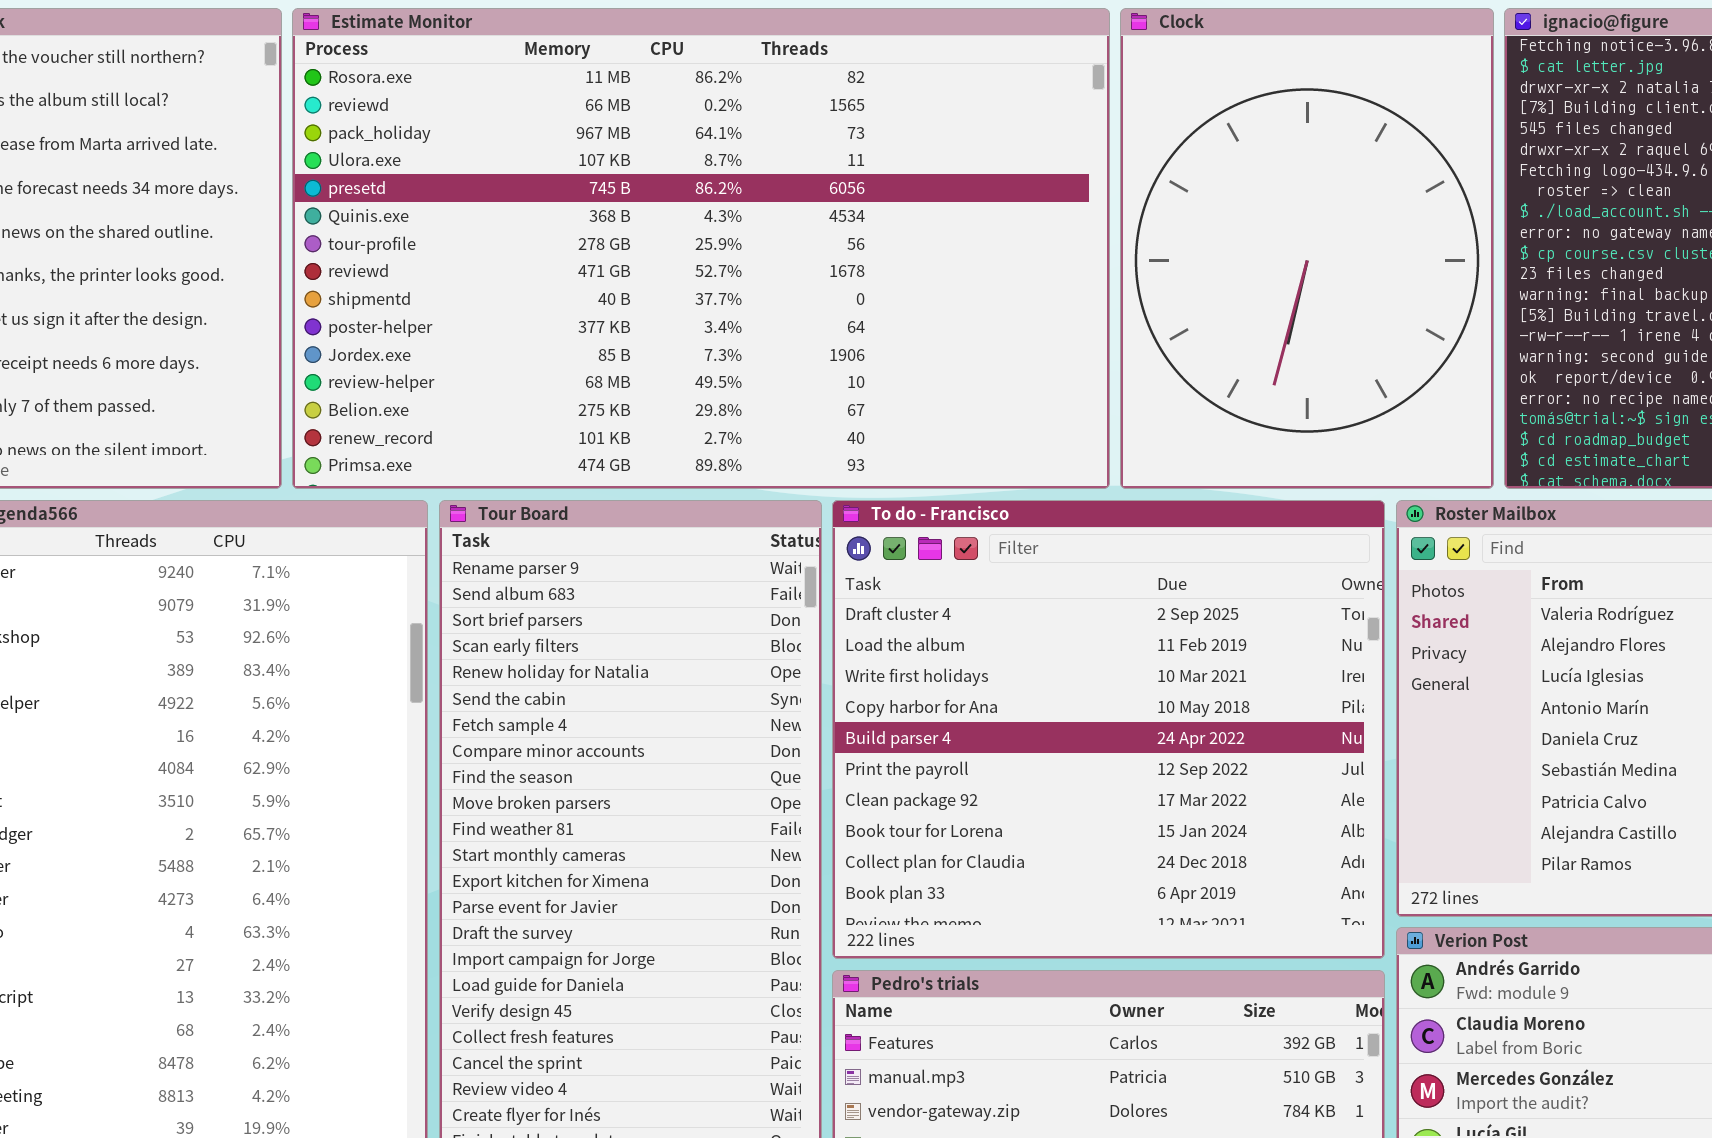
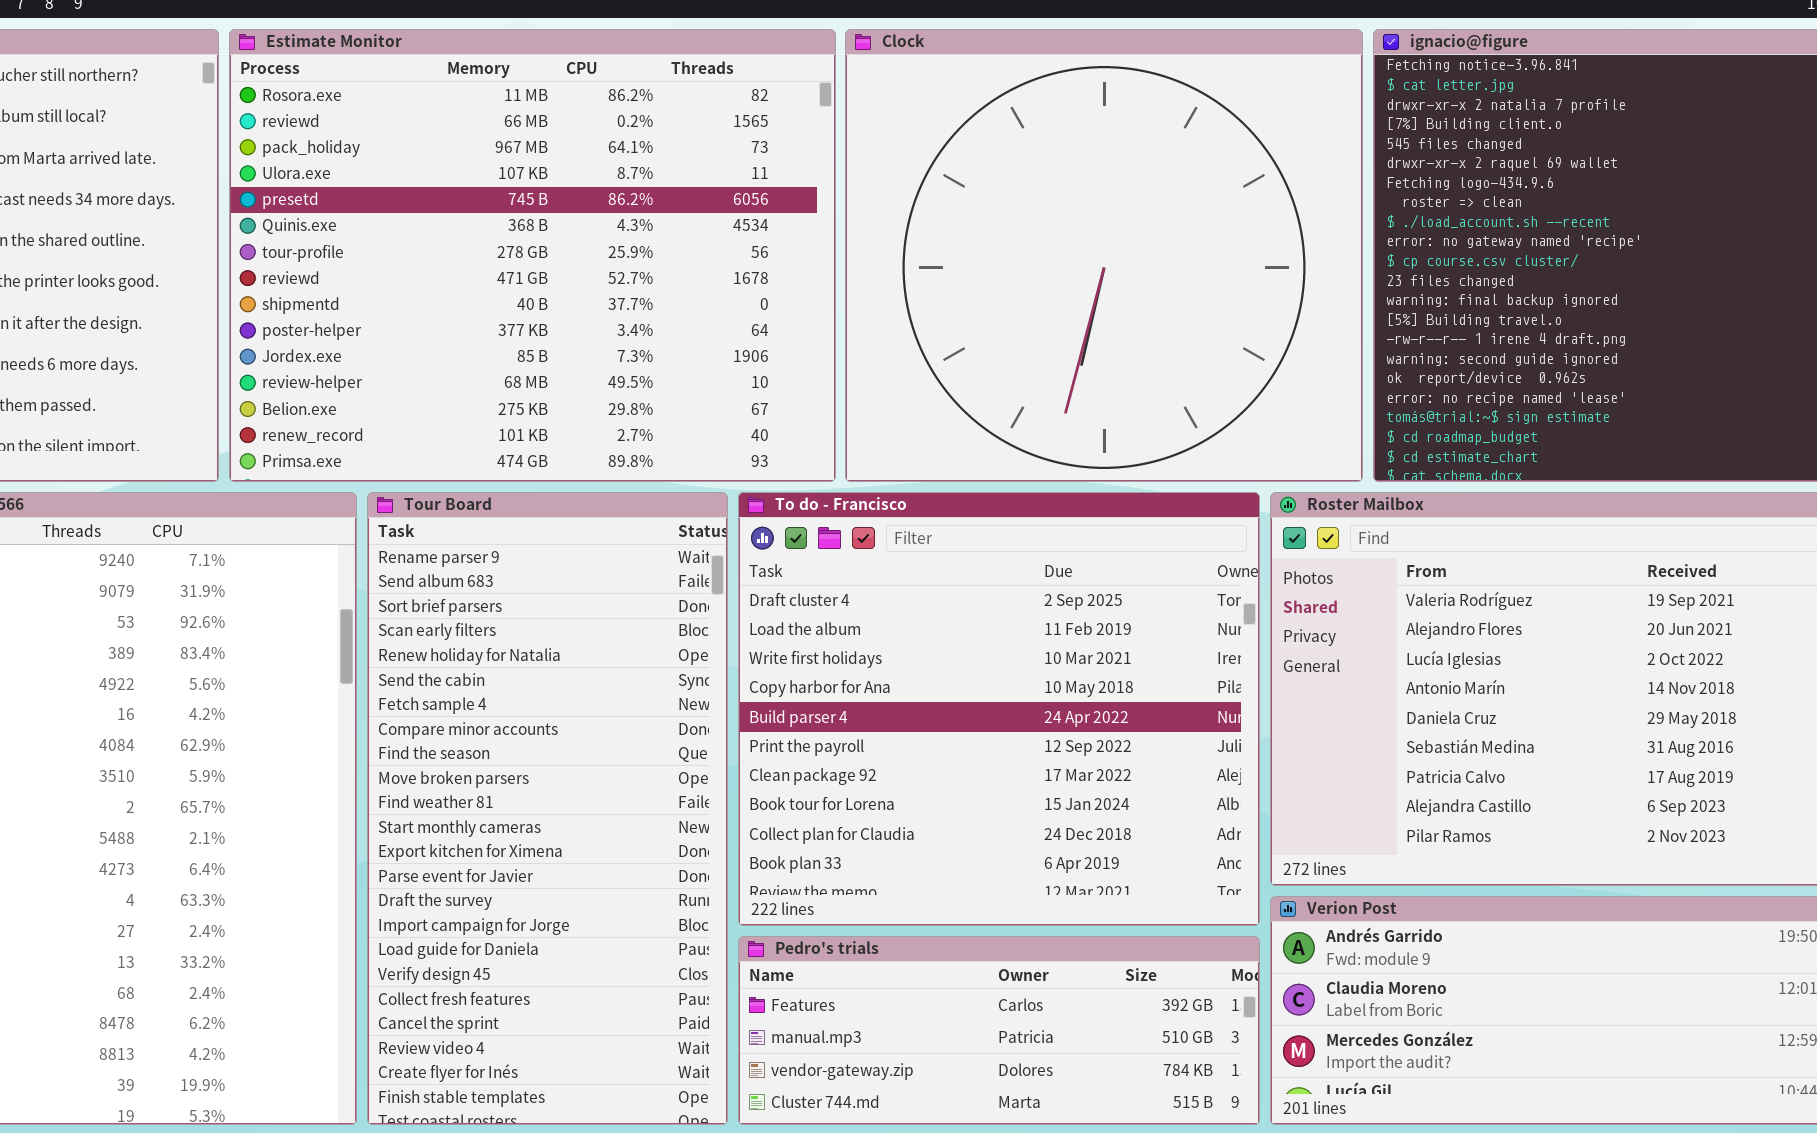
Estimate Monitor: [292,8,1110,489] -> [229,29,836,482], resized
Clock: [1120,8,1494,489] -> [845,29,1363,482], resized

